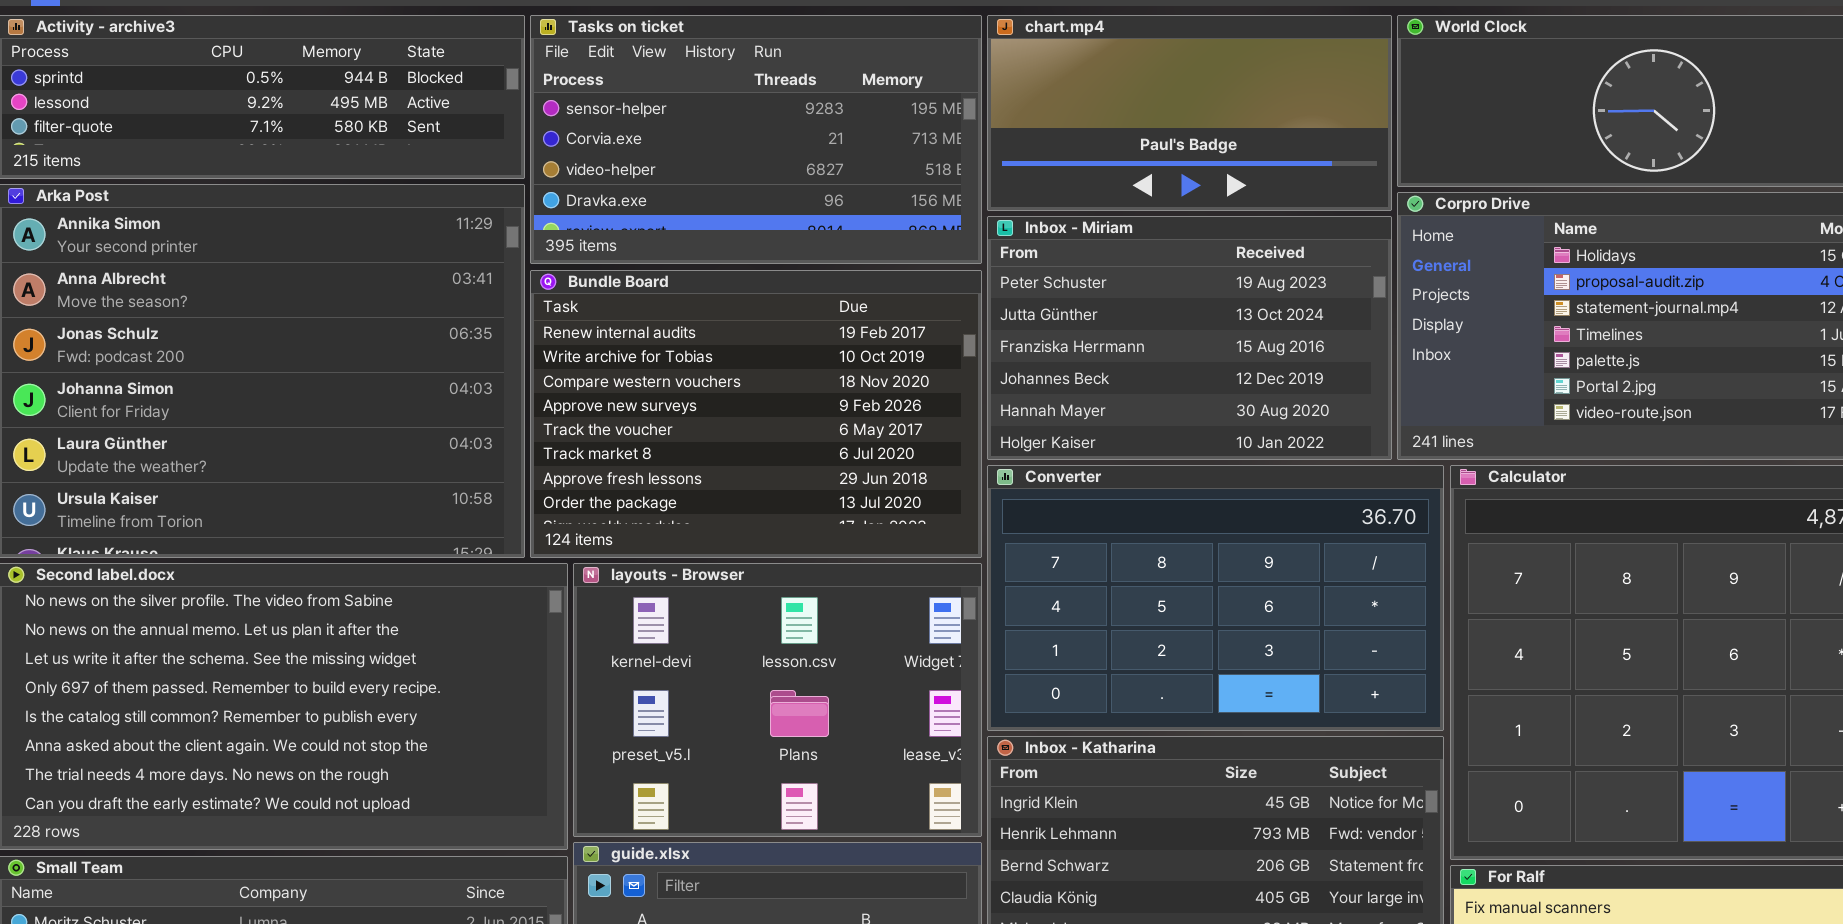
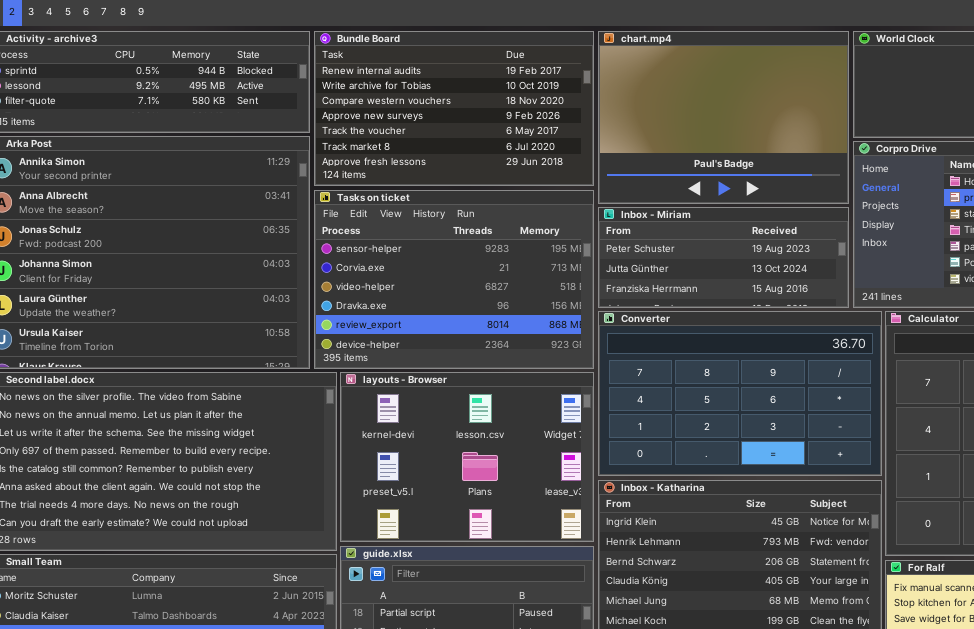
Tasks on ticket: [530,15,982,264] -> [314,190,594,369], moved, resized
chart.mp4: [987,15,1392,211] -> [598,31,849,204], resized
Inbox - Miriam: [987,216,1392,460] -> [598,207,849,308], resized
Bundle Board: [530,270,982,558] -> [314,31,594,186], moved, resized

